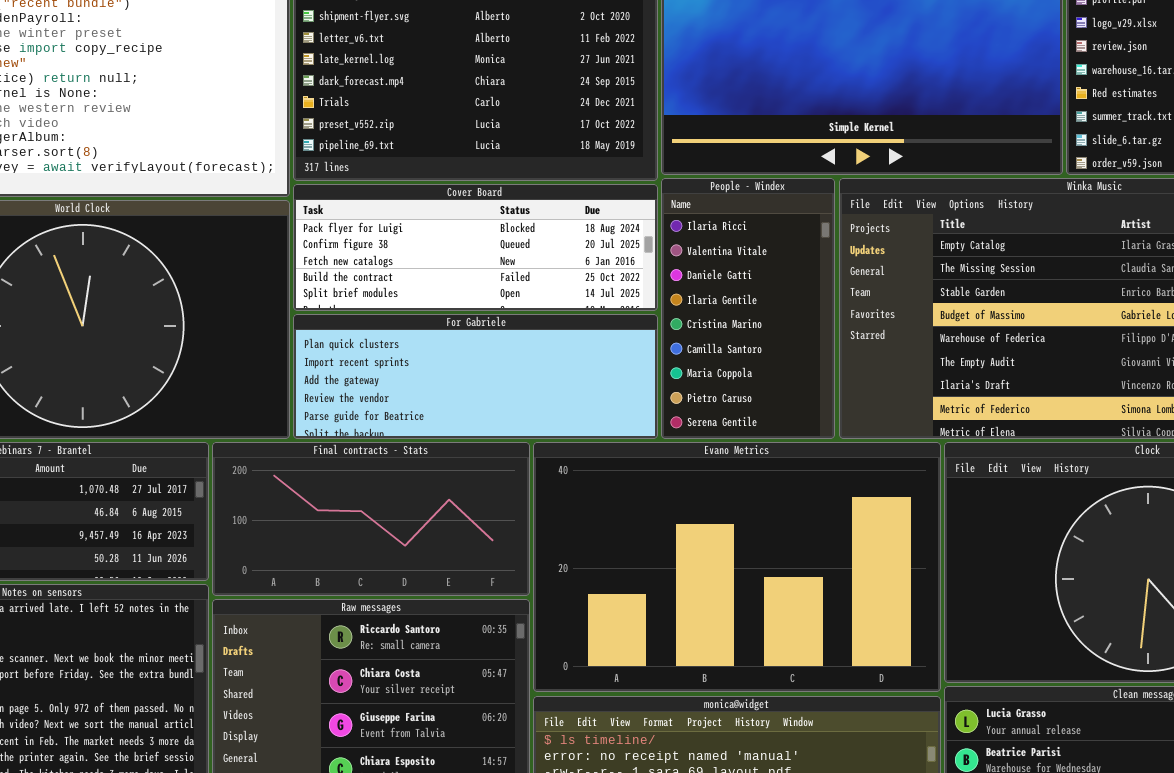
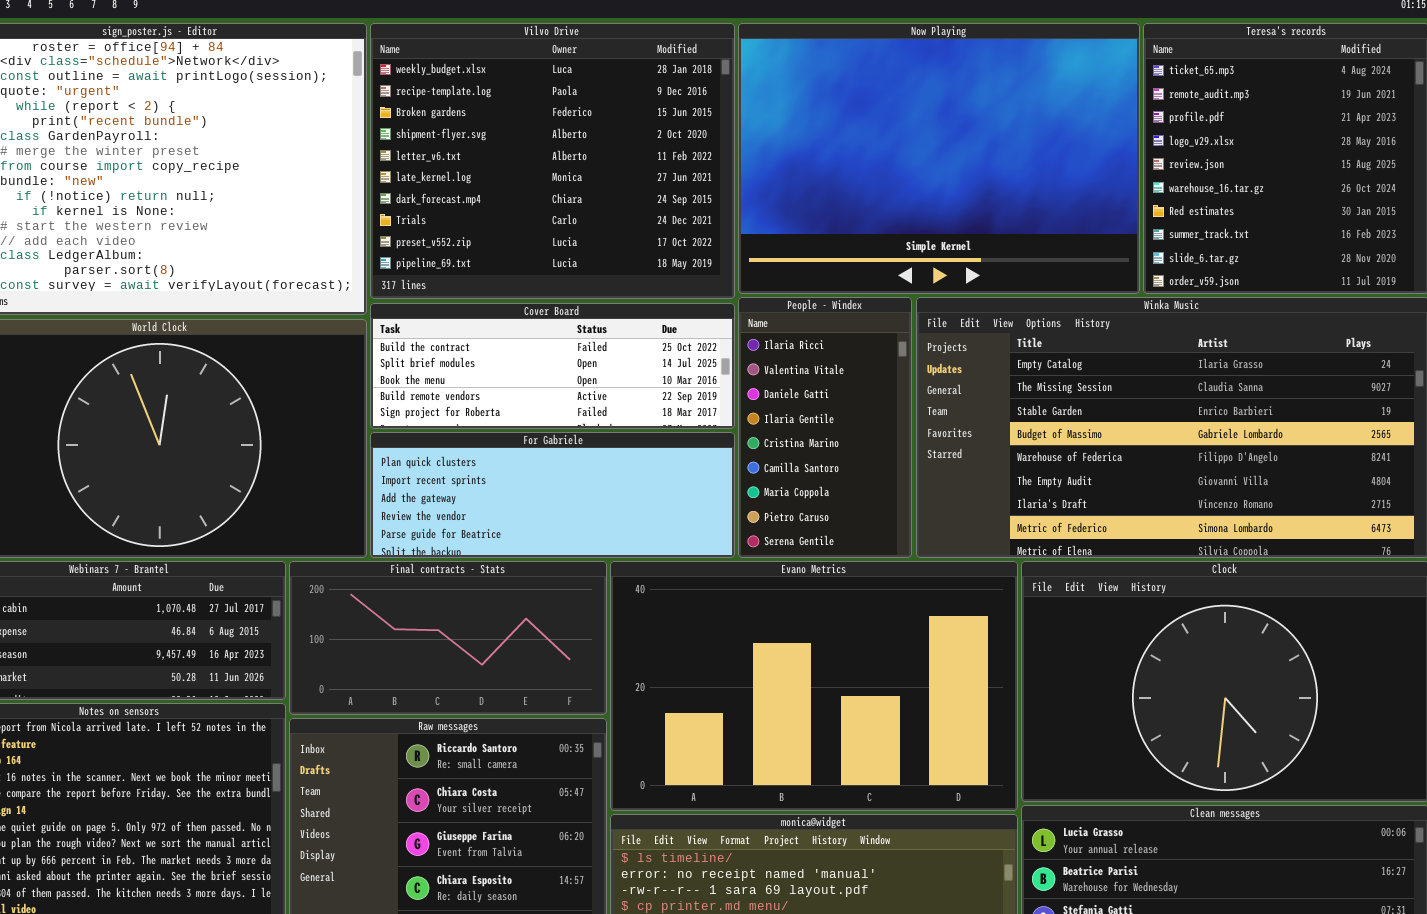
Cover Board: [293,184,658,311] -> [370,303,735,429], scrolled down 3 rows

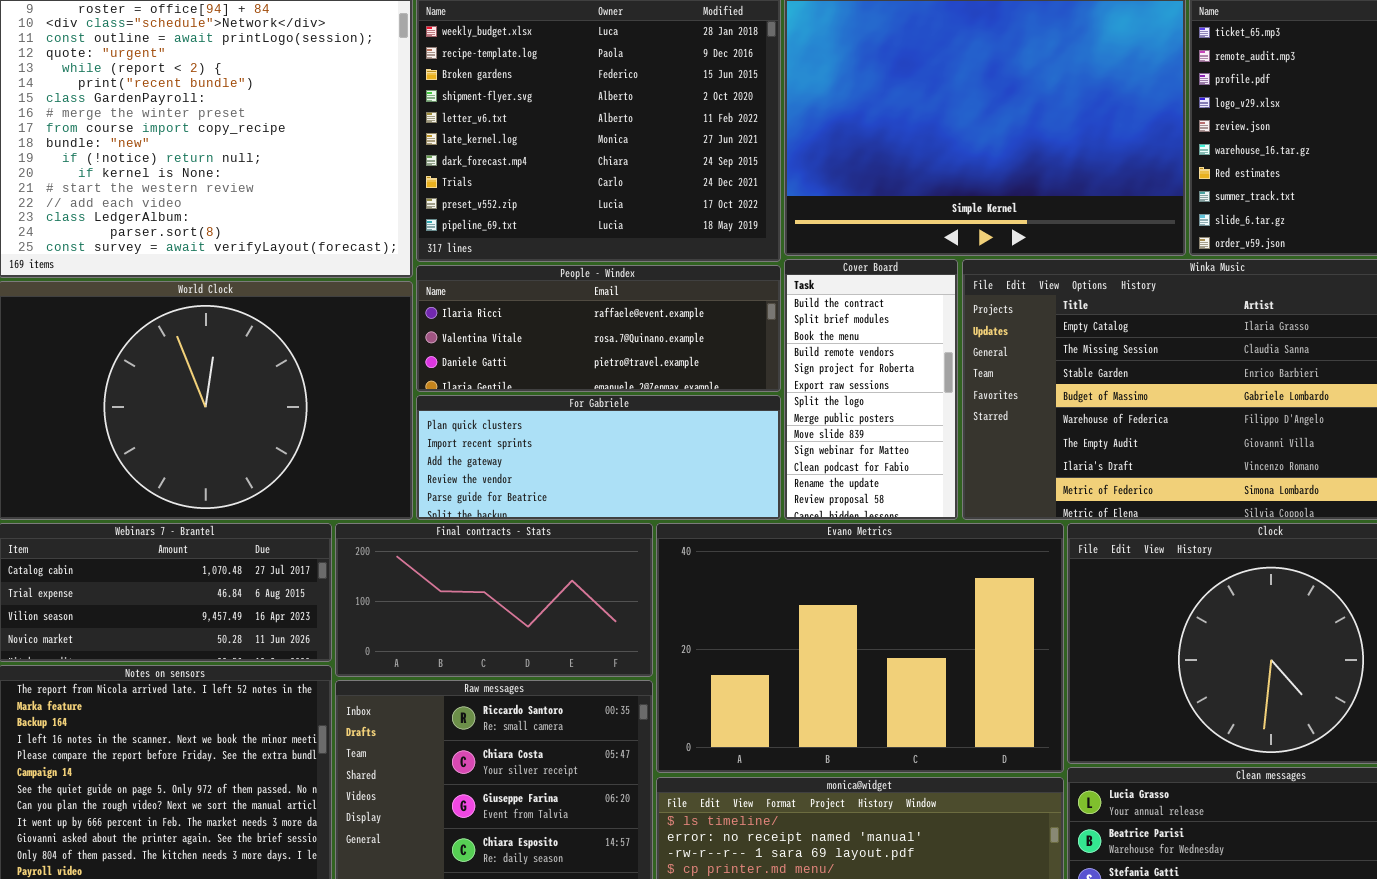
People - Windex: [738,297,912,558] -> [416,265,781,392], moved, resized
Cover Board: [370,303,735,429] -> [784,259,958,520], moved, resized

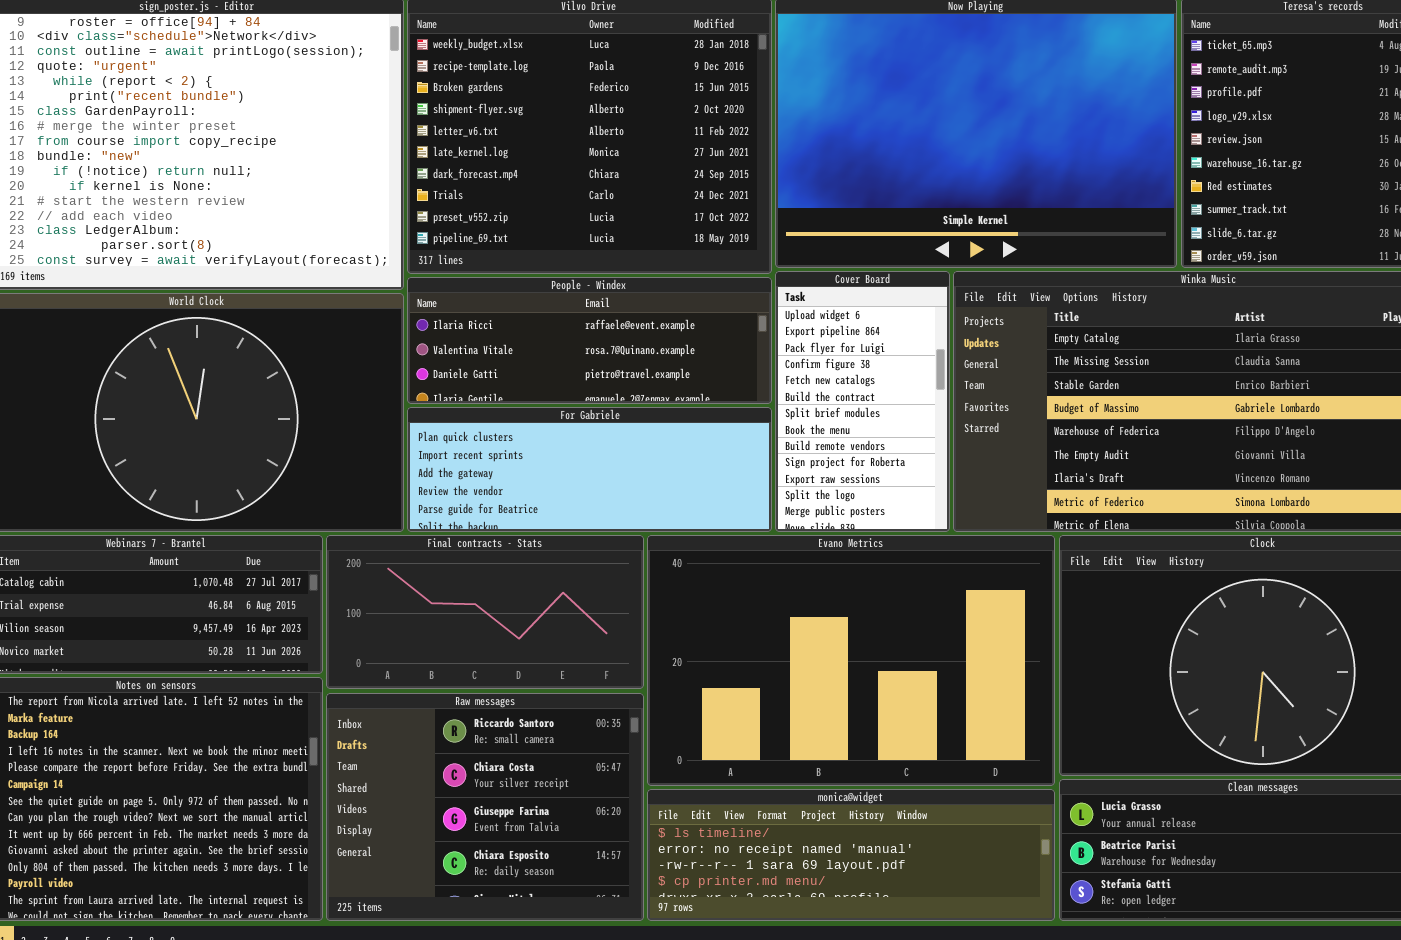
Cover Board: [784,259,958,520] -> [775,271,950,532], scrolled up 5 rows

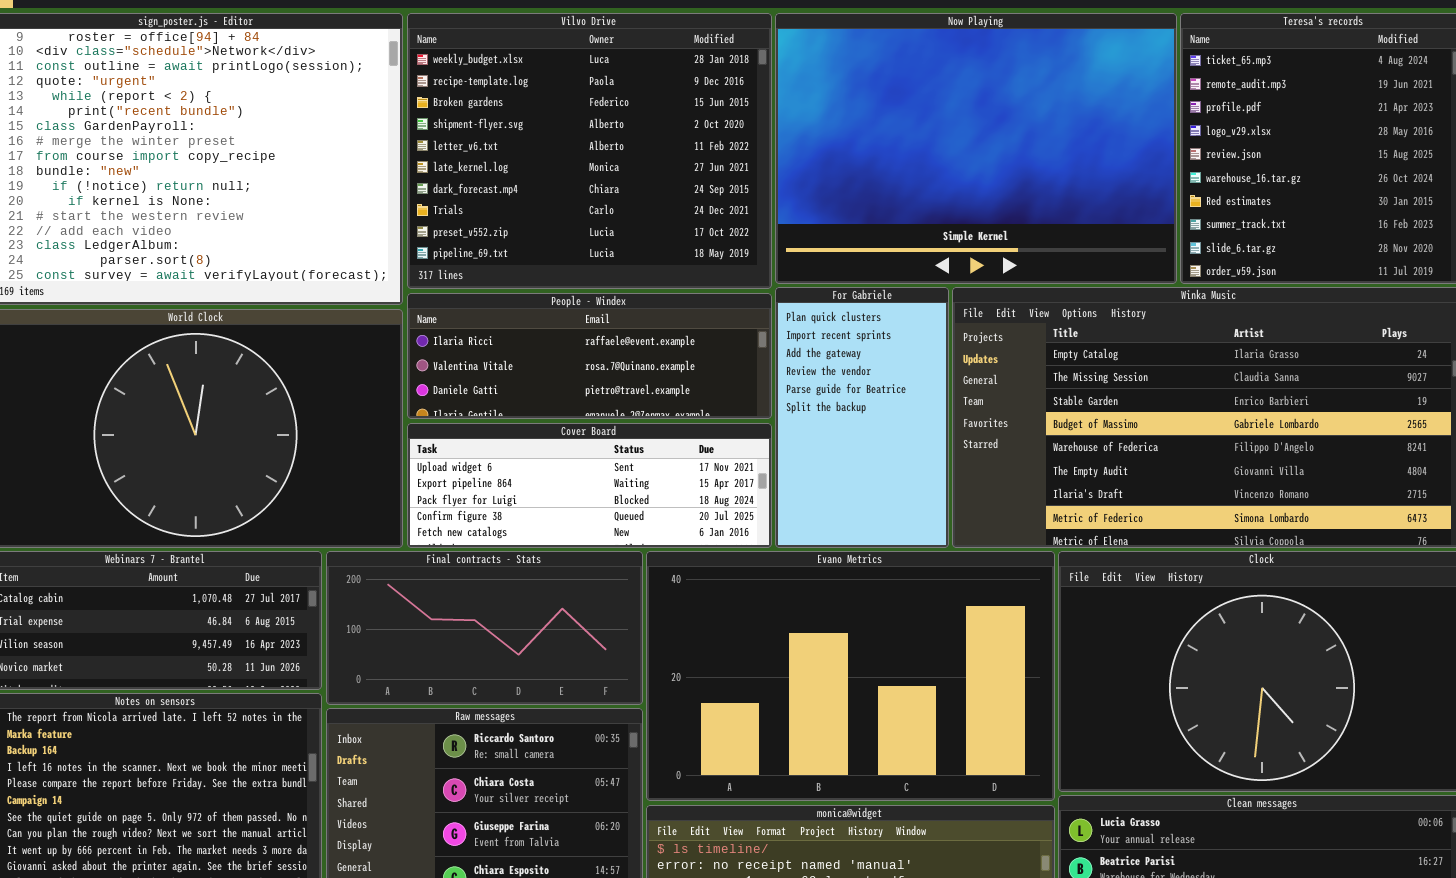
Cover Board: [775,271,950,532] -> [407,423,772,548], moved, resized
For Gabriele: [407,407,772,532] -> [775,287,949,548], moved, resized

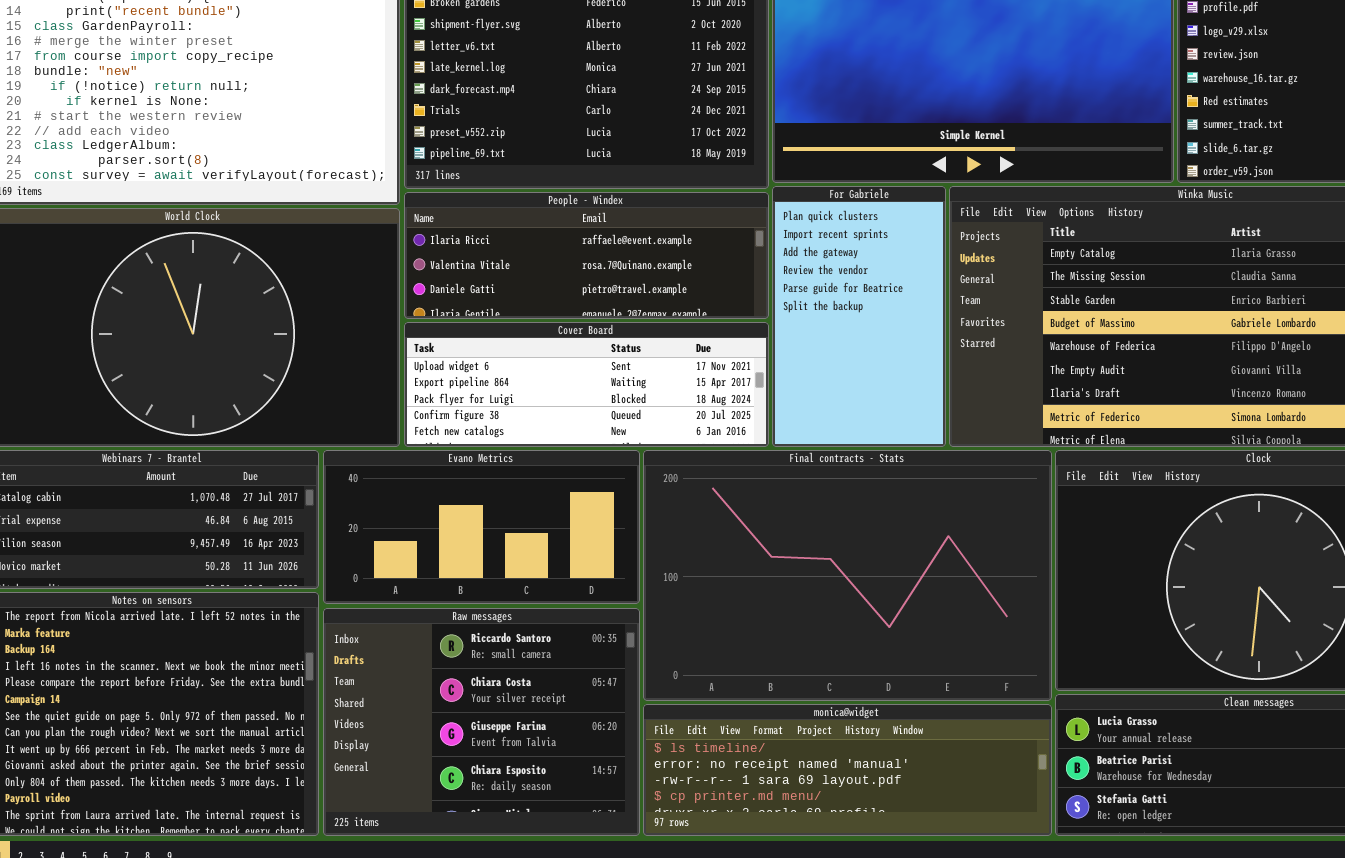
Final contracts - Stats: [326,551,643,705] -> [643,450,1052,701], moved, resized
Evano Metrics: [646,551,1055,801] -> [323,450,640,604], moved, resized

